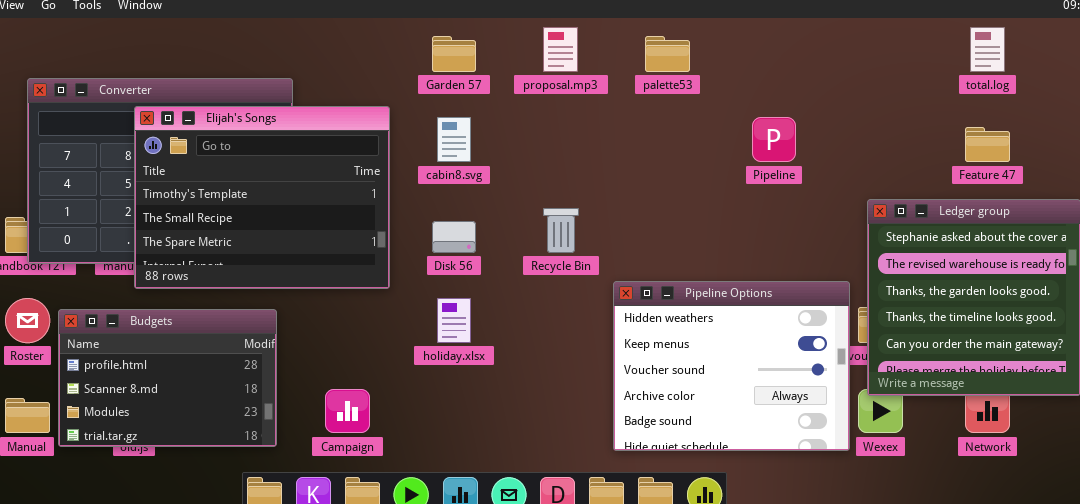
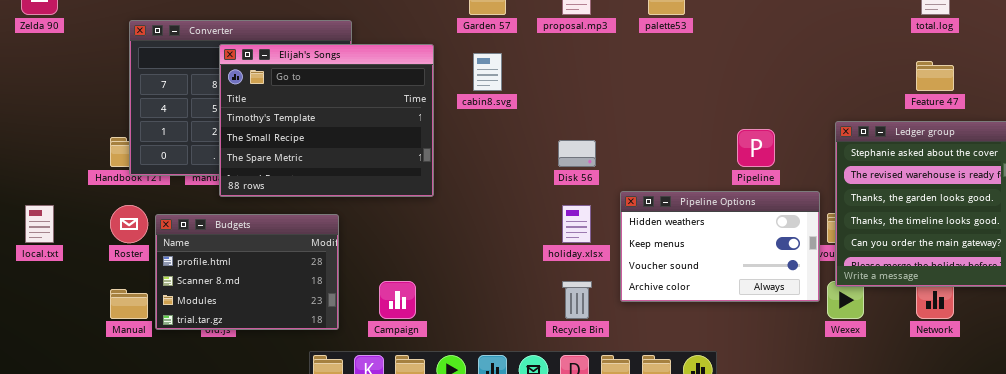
Pipeline: [752,117,796,162] -> [737,129,775,167], moved
Recycle Bin: [543,208,579,253] -> [562,281,592,319], moved
Disk 56: [432,221,476,253] -> [558,140,596,167], moved
Pipeline Options: [613,281,850,451] -> [620,191,820,302], resized
holiday.xlsx: [437,298,471,343] -> [562,205,591,243], moved

